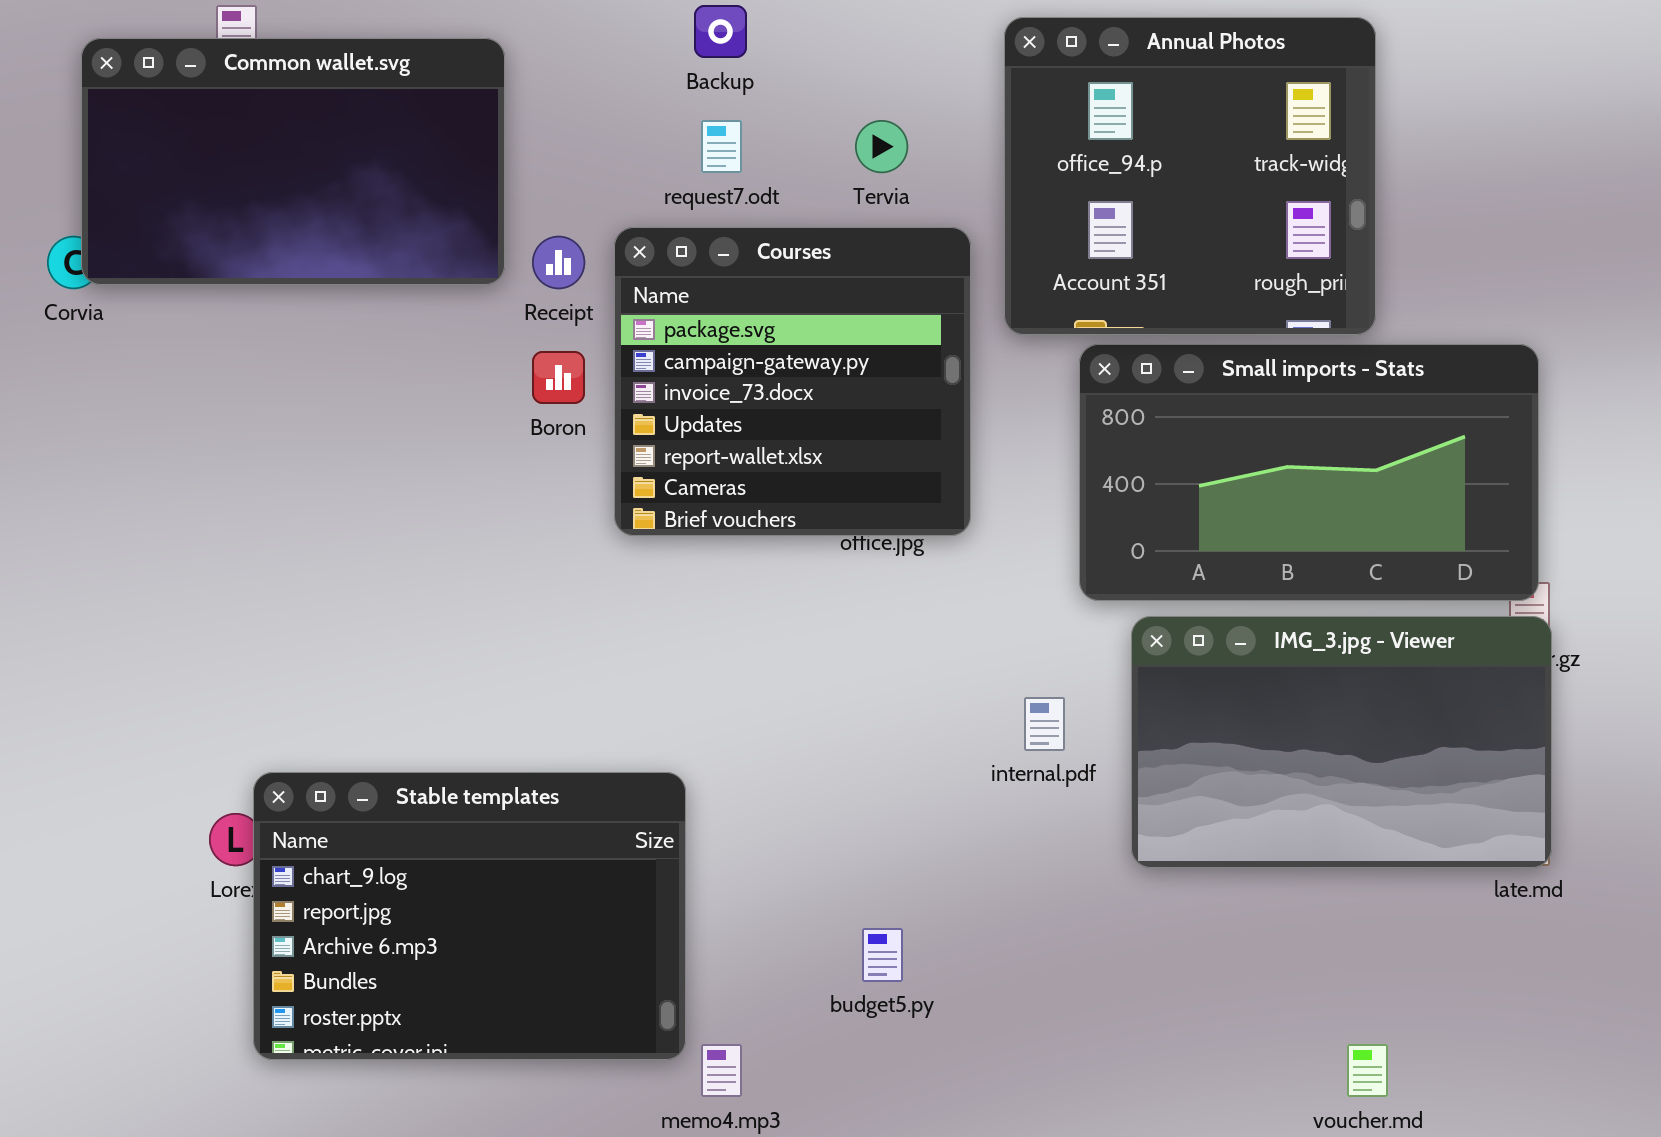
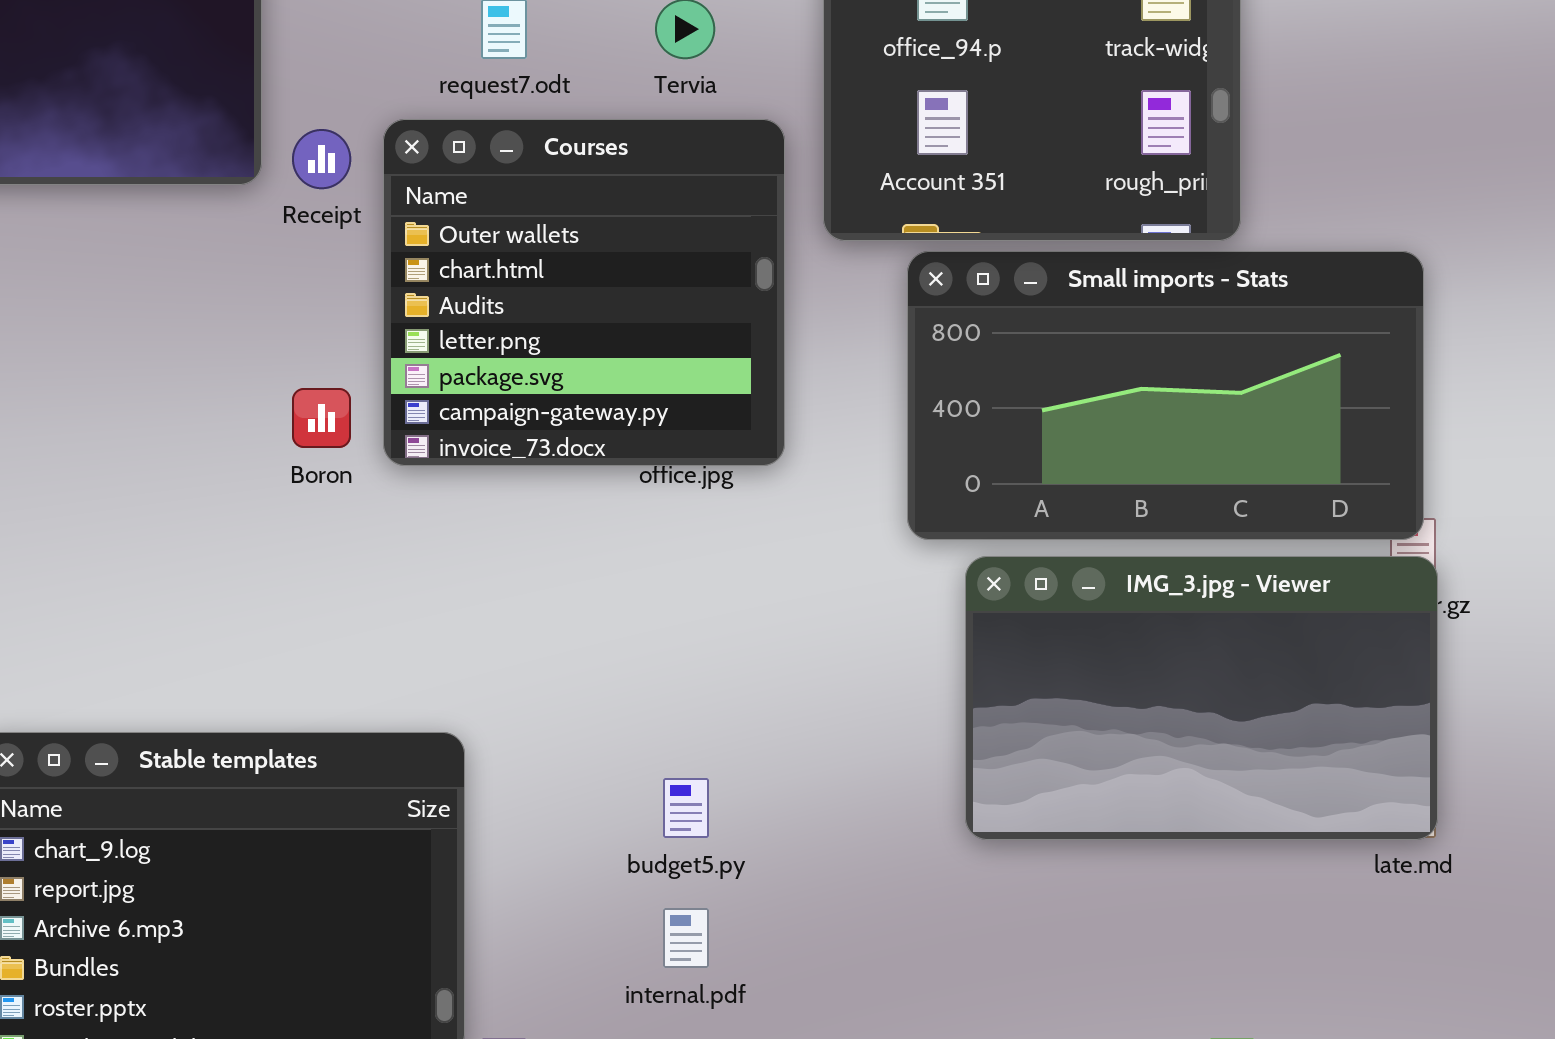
Courses: [614,227,971,536] -> [383,119,785,466], scrolled up 4 rows
Boron: [532,351,585,404] -> [292,388,351,448], moved
internal.pdf: [1024,697,1065,751] -> [663,908,709,968], moved
budget5.py: [862,928,903,982] -> [663,778,709,838], moved

